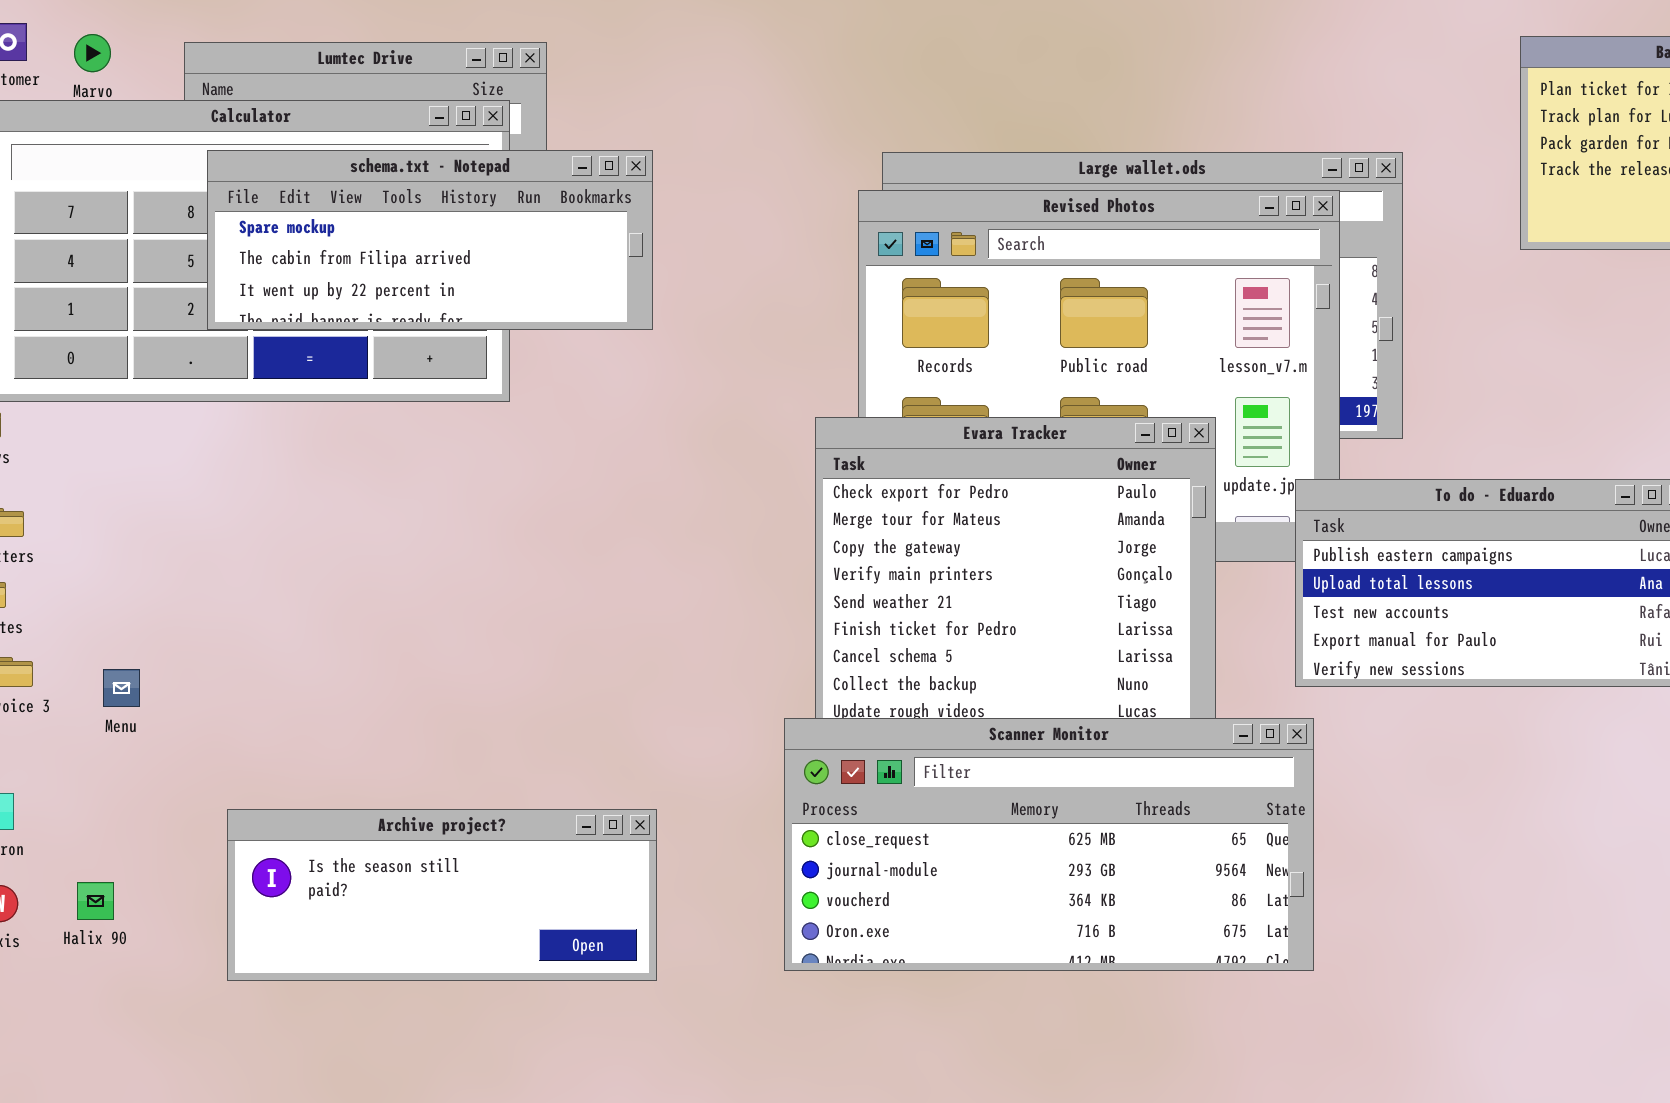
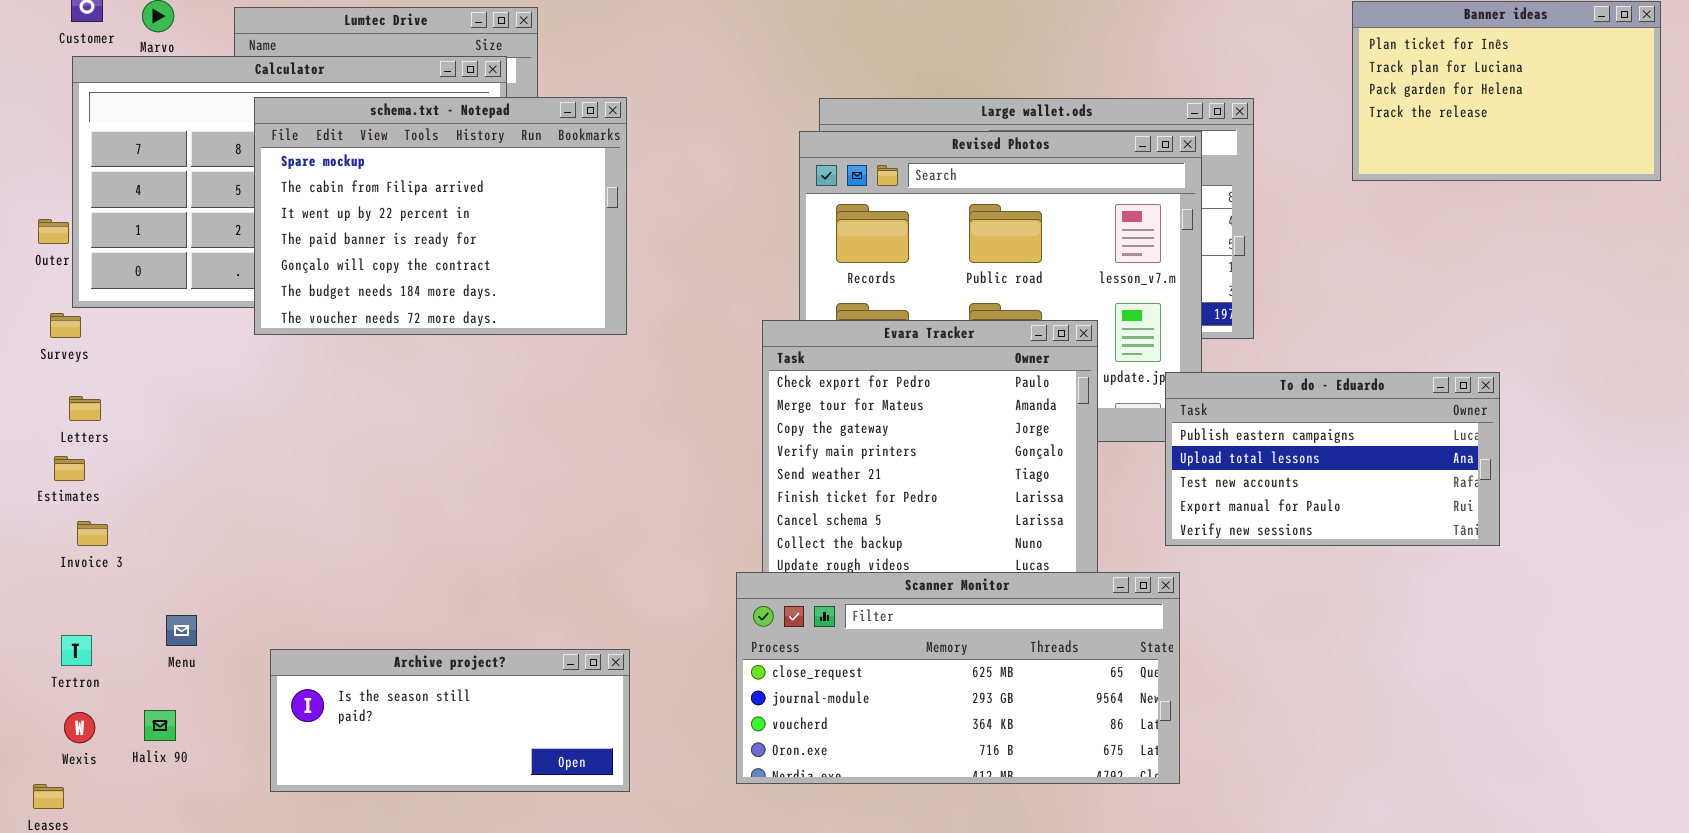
schema.txt - Notepad: [207,150,653,330] -> [254,97,627,335], resized
Menu: [103,669,140,707] -> [166,615,197,646], moved

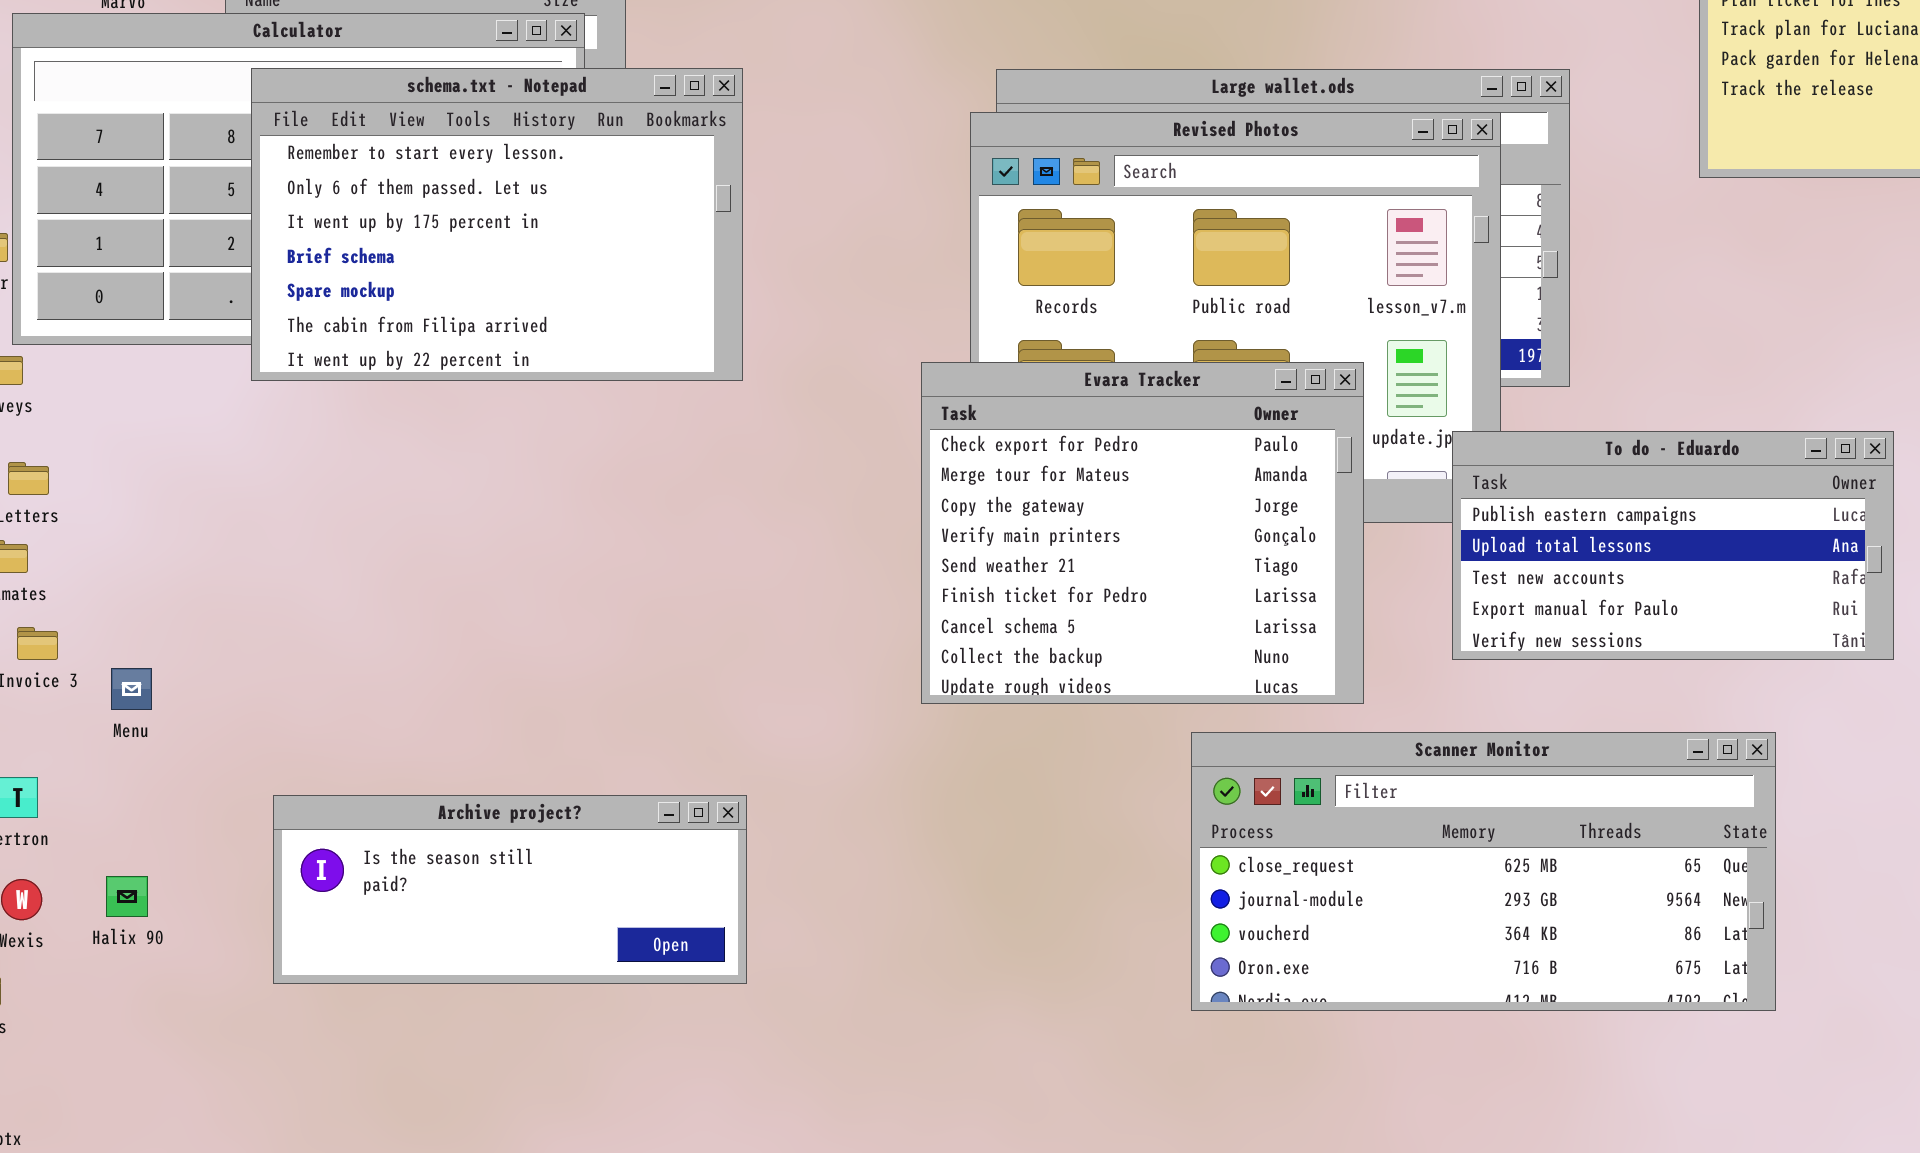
schema.txt - Notepad: [254,97,627,335] -> [251,68,743,381], scrolled up 4 rows
Scanner Monitor: [736,572,1180,784] -> [1191,732,1776,1011], moved
Menu: [166,615,197,646] -> [111,668,152,710], moved

